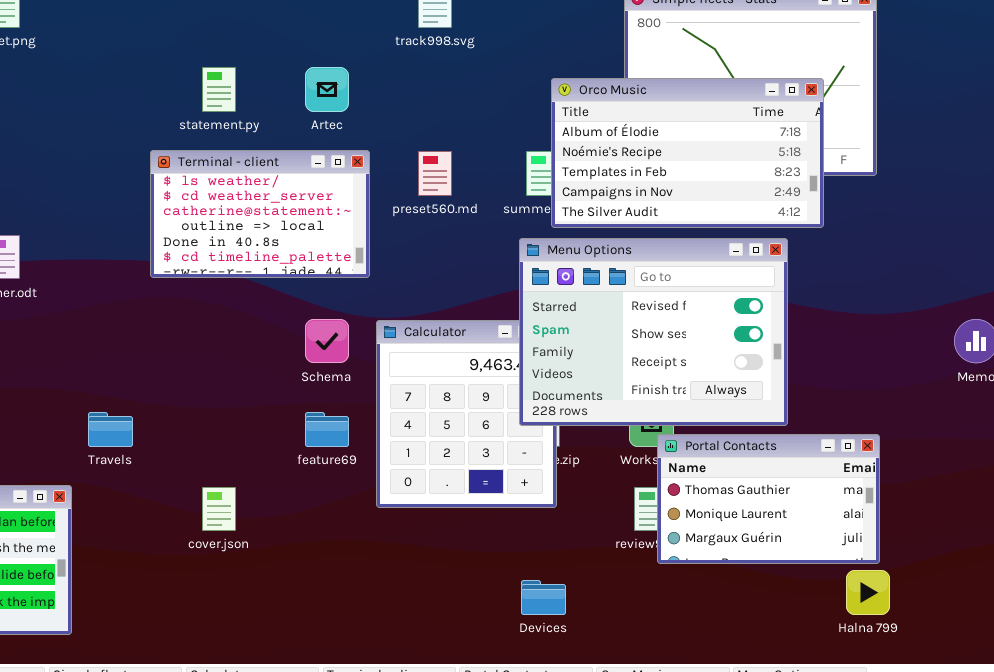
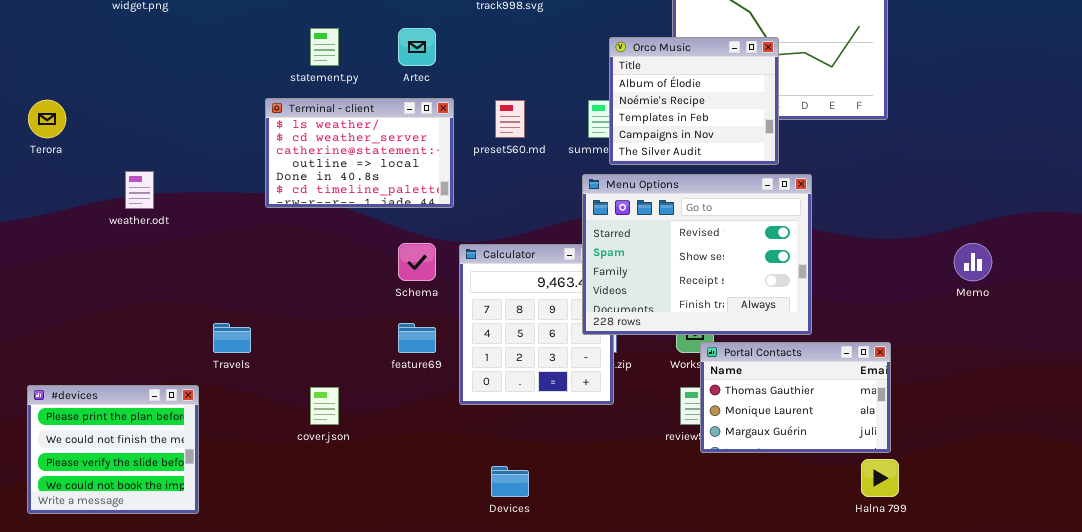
Orco Music: [551,78,824,228] -> [609,37,779,165], resized
Devices: [521,580,566,615] -> [491,466,529,497], moved

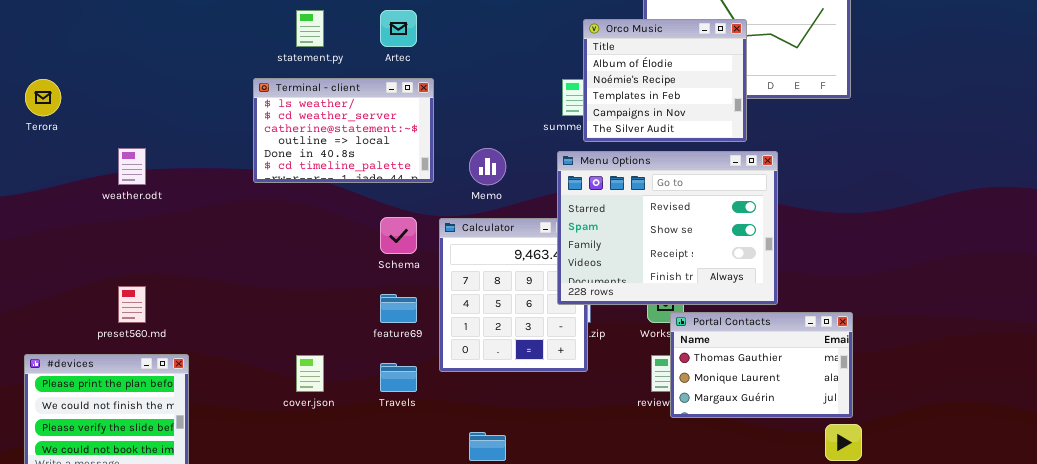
preset560.md: [495,100,525,138] -> [118,286,146,323], moved
Memo: [954,243,992,281] -> [469,148,506,185], moved
Travels: [213,323,251,353] -> [380,363,417,392], moved

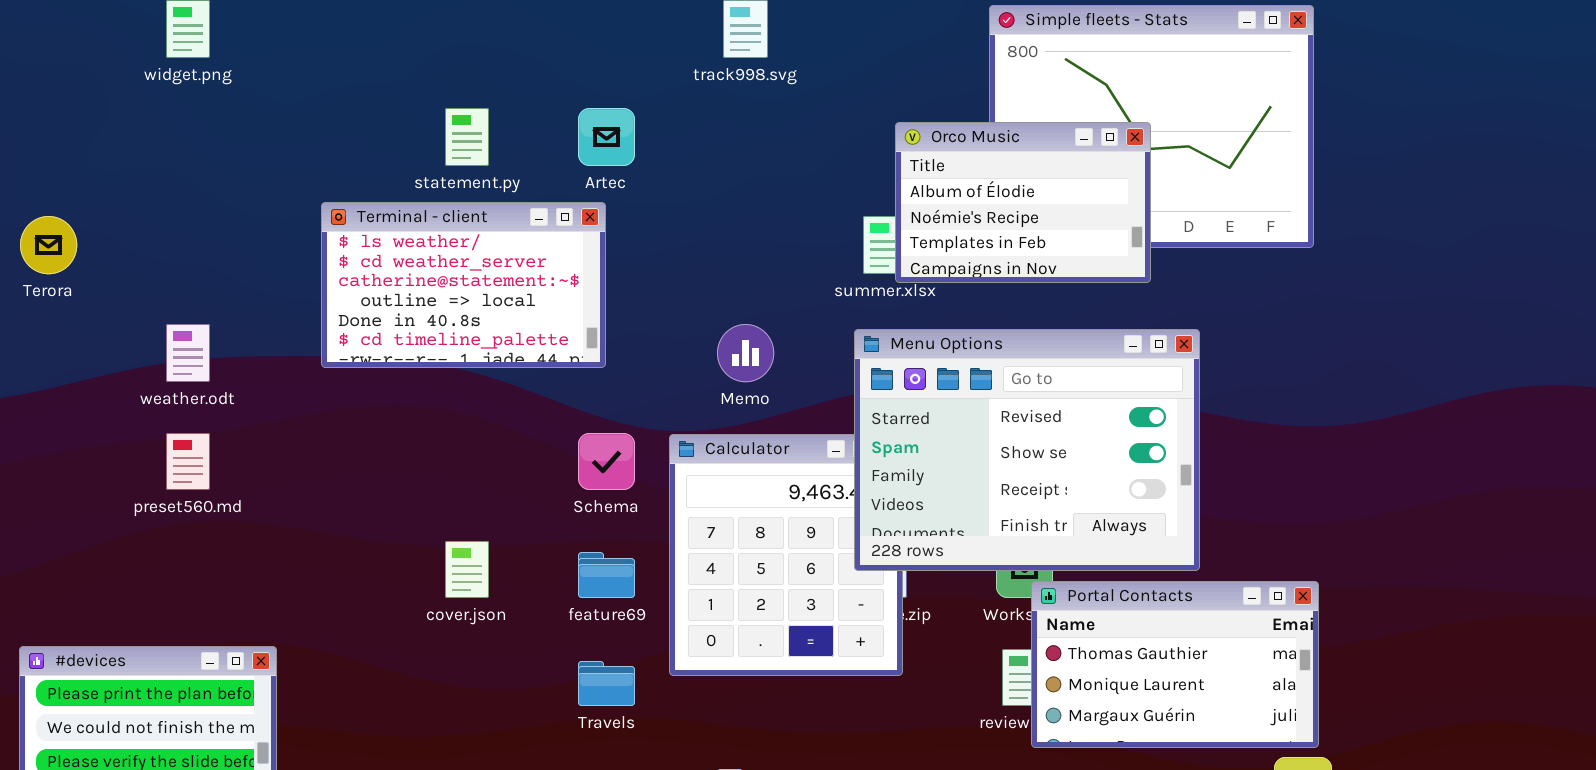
Orco Music: [583,19,747,142] -> [895,122,1151,283], resized
Terminal - client: [253,78,434,183] -> [321,202,606,368], moved
preset560.md: [118,286,146,323] -> [166,433,210,490], moved
cover.json: [296,355,324,392] -> [445,541,489,598], moved

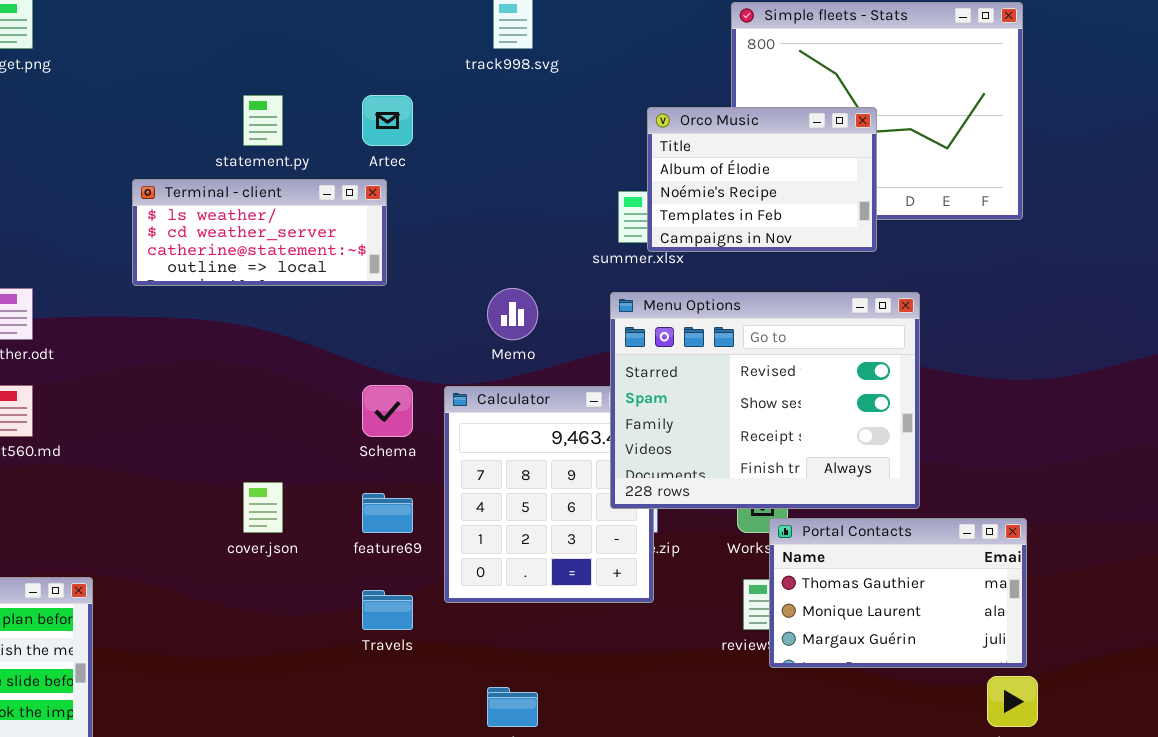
Terminal - client: [321,202,606,368] -> [132,179,387,286], resized

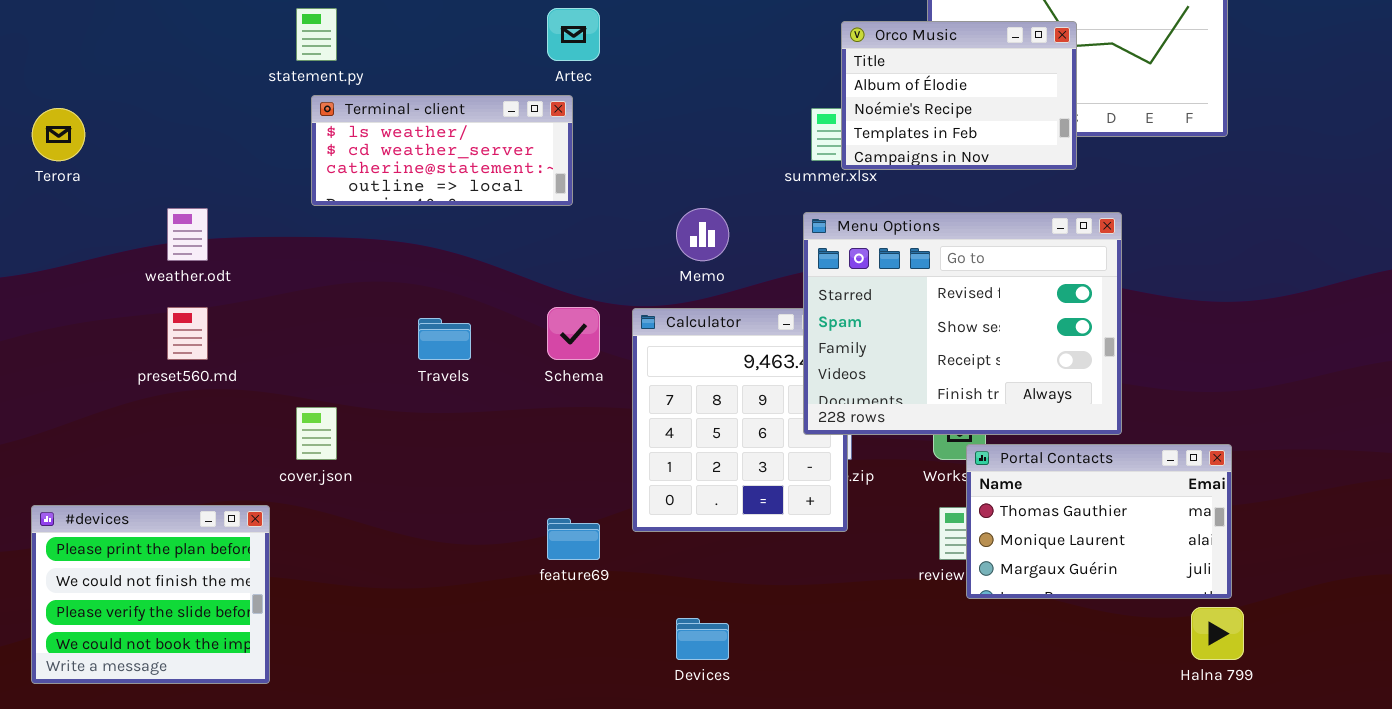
statement.py: [243,95,283,146] -> [296,8,337,61], moved
cover.json: [243,482,283,533] -> [296,407,337,460], moved
feature69: [362,493,413,533] -> [547,518,600,560], moved
Travels: [362,590,413,630] -> [418,318,471,360], moved

